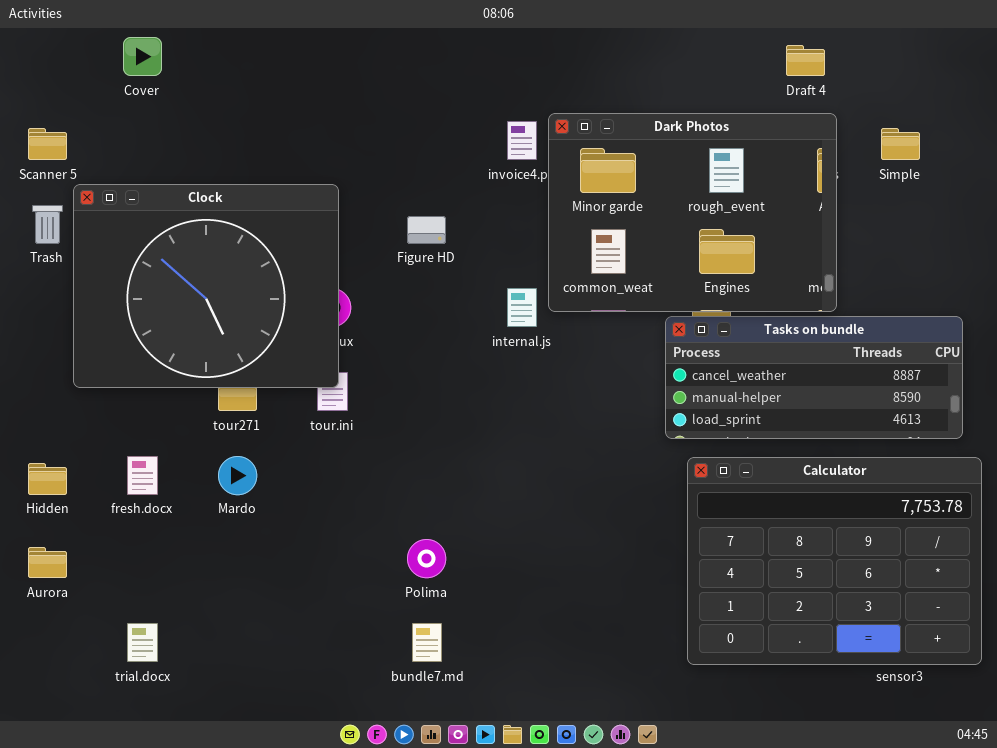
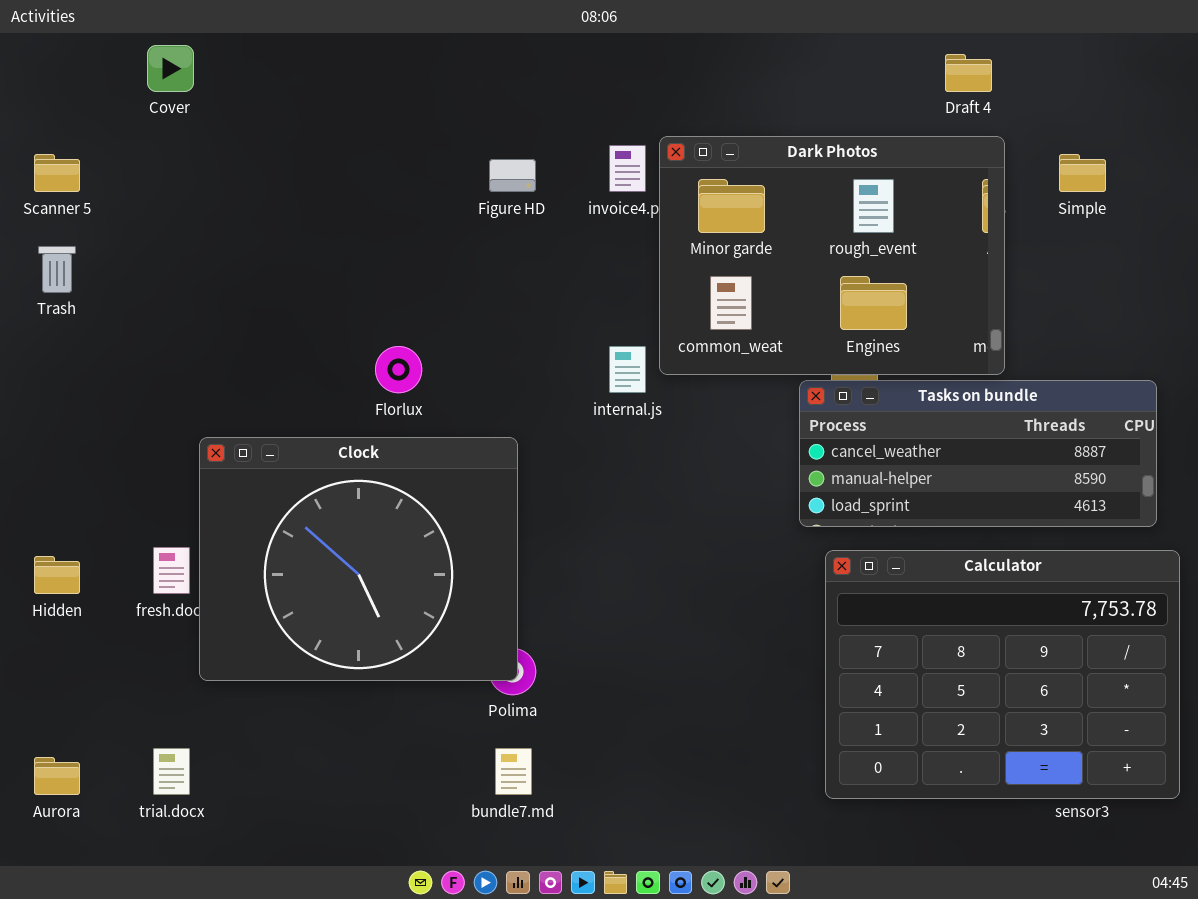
Clock: [73,184,339,388] -> [199,437,518,681], moved
Figure HD: [407,216,446,244] -> [489,159,536,192], moved
Aurora: [28,547,67,578] -> [34,757,80,795], moved

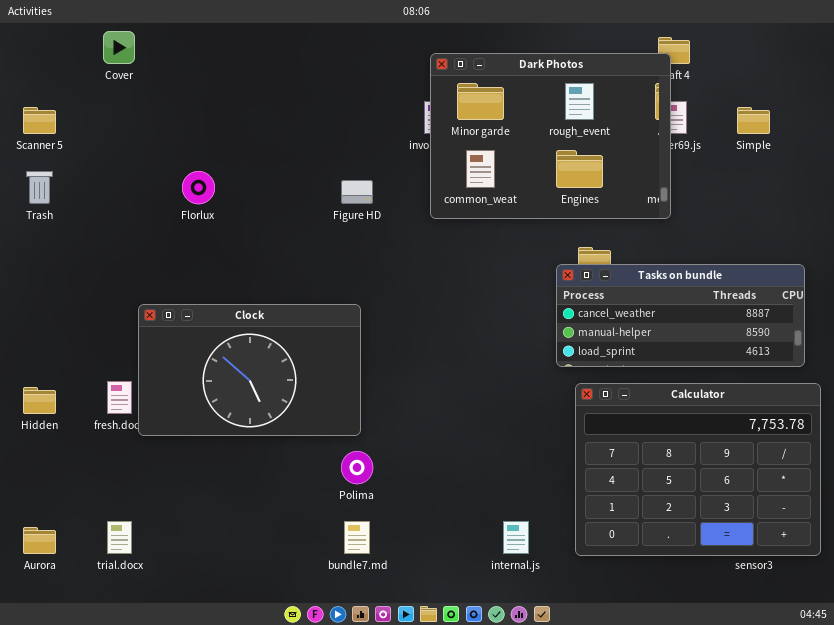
Dark Photos: [659,136,1005,375] -> [430,53,671,219], moved
Figure HD: [489,159,536,192] -> [341,180,373,204], moved
Florlux: [375,346,422,393] -> [182,171,215,204], moved
internal.js: [609,346,646,393] -> [503,521,529,554], moved
Clock: [199,437,518,681] -> [138,304,361,436], resized

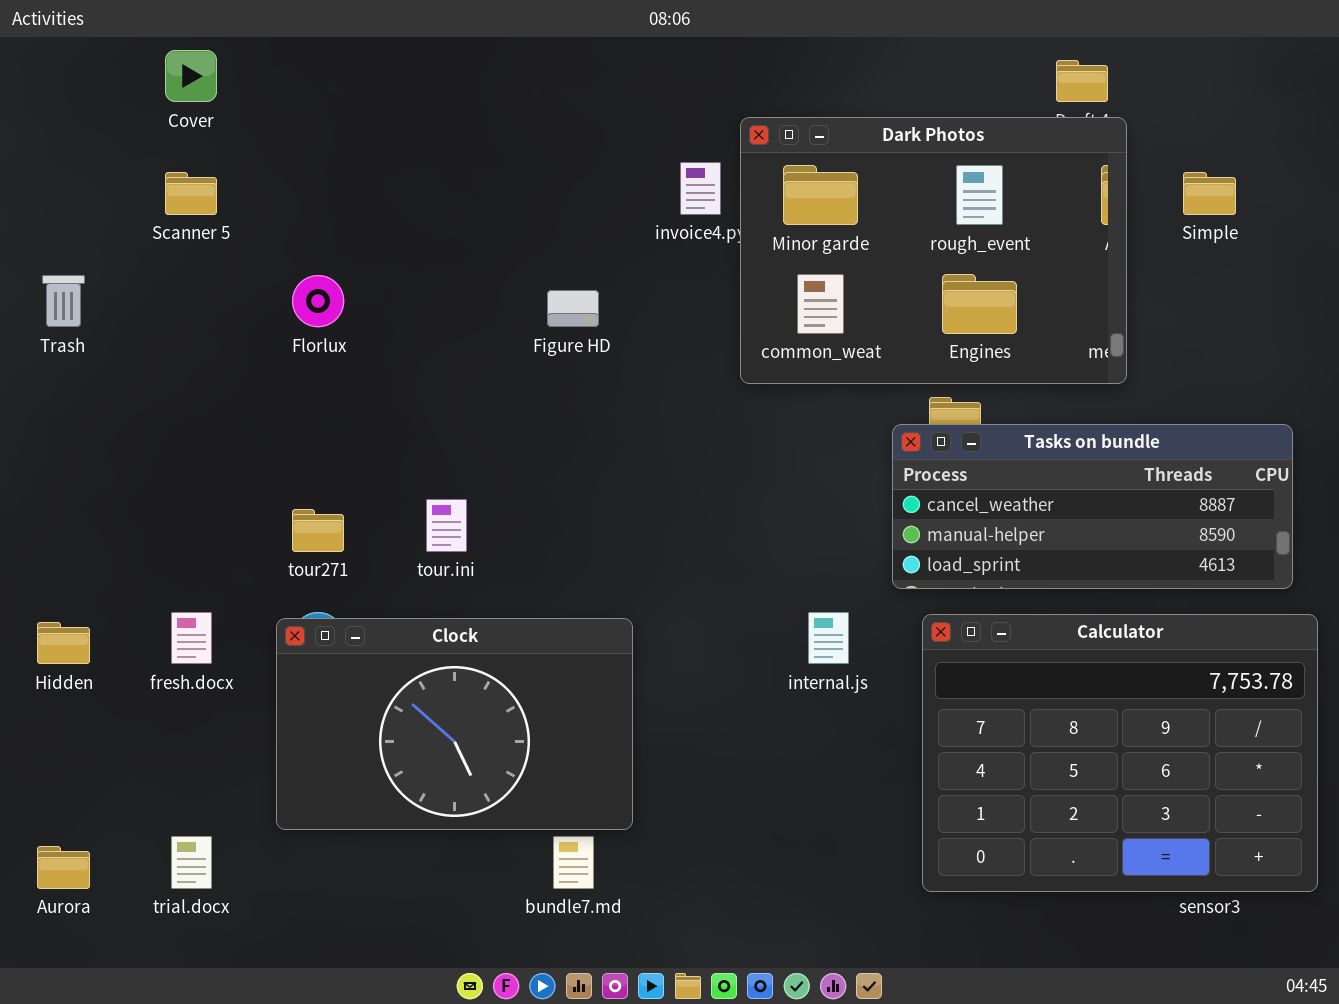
Dark Photos: [430,53,671,219] -> [740,117,1127,384], moved
Scanner 5: [23,107,56,134] -> [165,172,217,215], moved
Clock: [138,304,361,436] -> [276,618,633,830], moved
internal.js: [503,521,529,554] -> [808,612,849,664], moved

